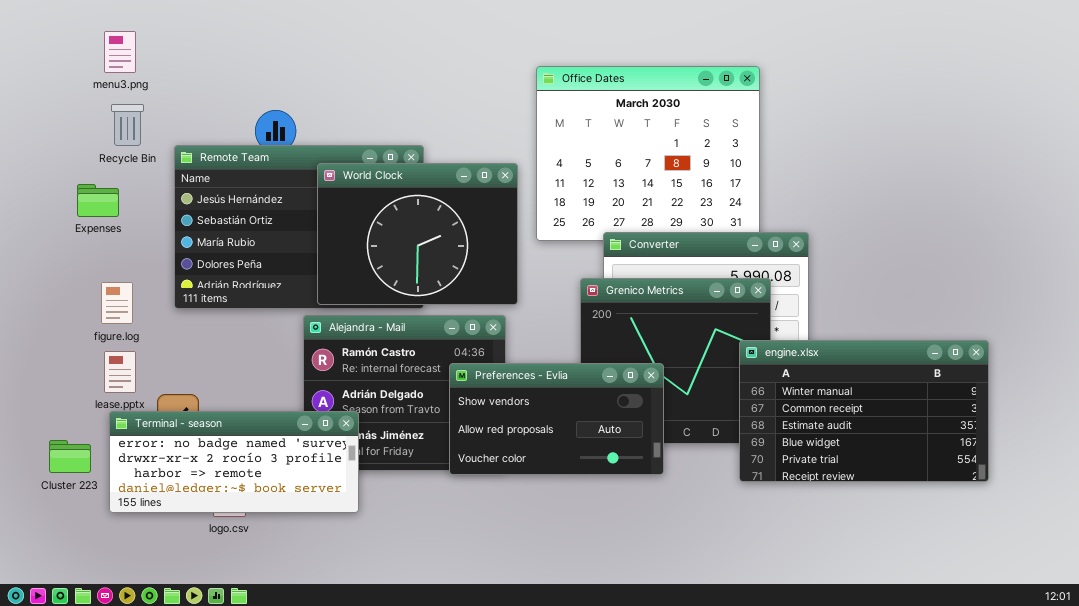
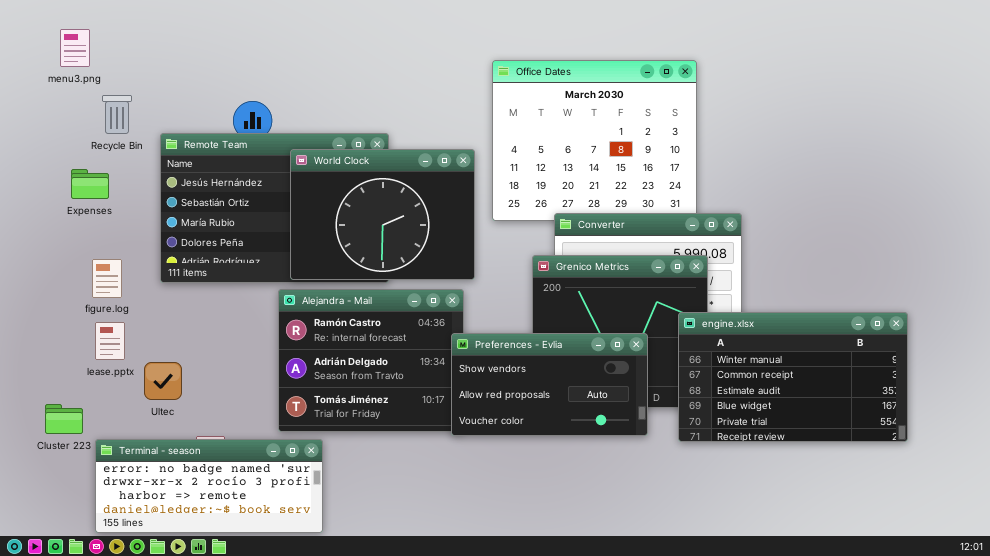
menu3.png: [104,31,136,73] -> [60,29,90,67], moved
Preferences - Evlia: [449,363,664,475] -> [451,333,648,436], moved
Terminal - season: [109,411,359,513] -> [95,439,323,533], moved

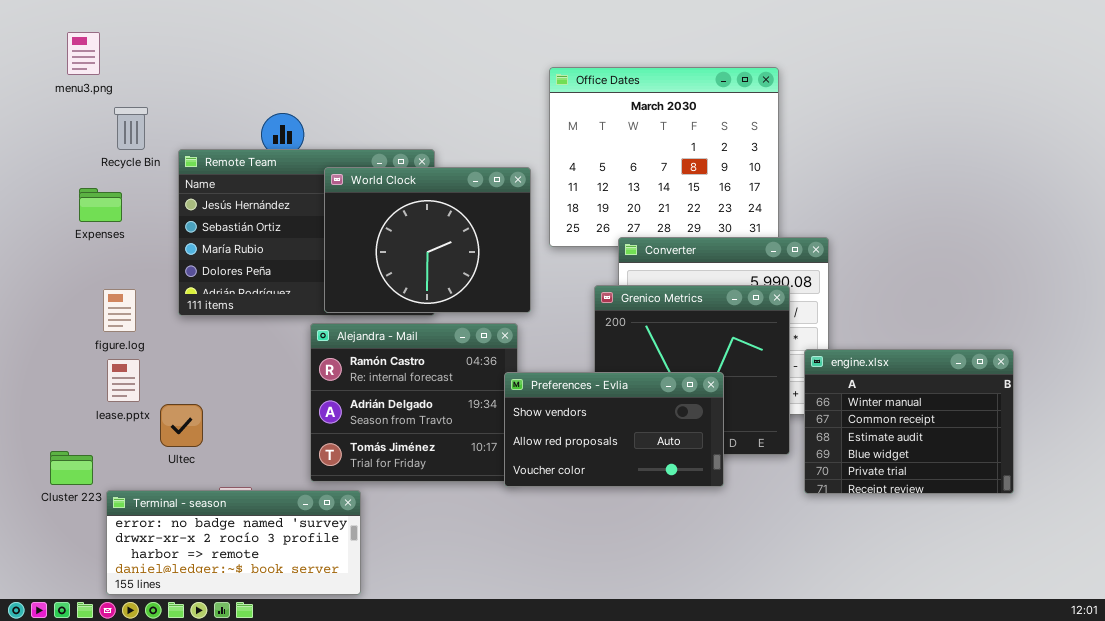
engine.xlsx: [678,312,908,442] -> [804,349,1014,494], resized

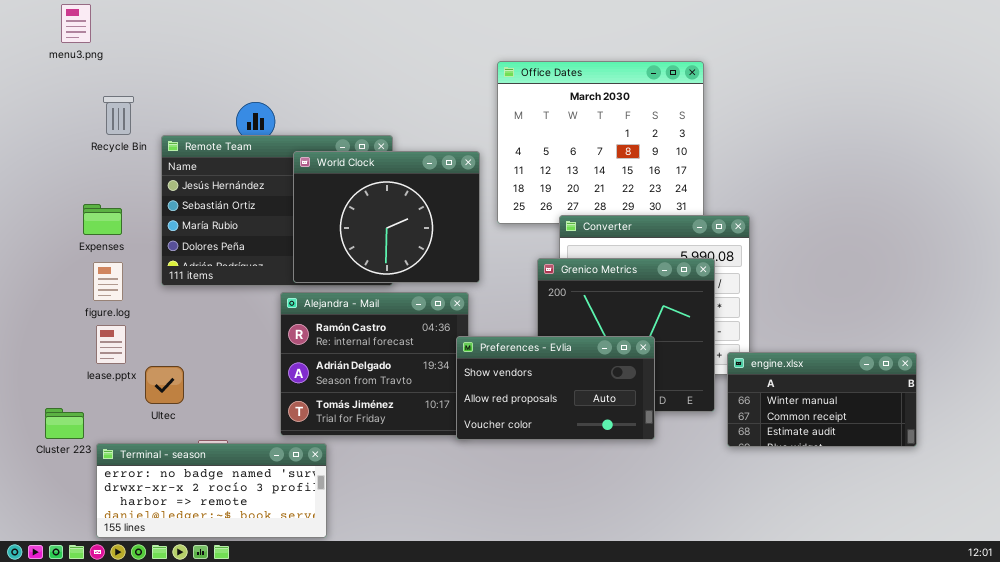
menu3.png: [67,32,100,75] -> [61,4,91,43], moved
Expenses: [79,188,122,222] -> [83,204,122,235], moved
engine.xlsx: [804,349,1014,494] -> [727,352,917,447], resized

